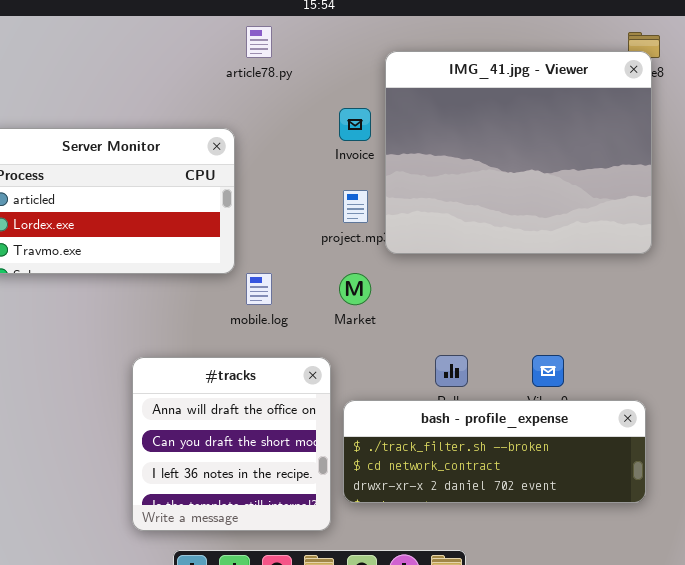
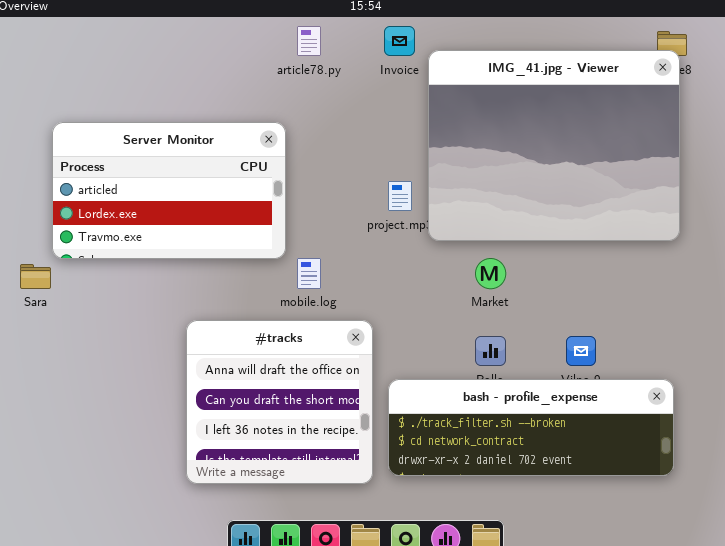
Invoice: [339,108,371,141] -> [384,26,415,56], moved
Market: [339,273,371,305] -> [475,258,506,289], moved
#tracks: [132,357,331,531] -> [186,320,373,484], moved

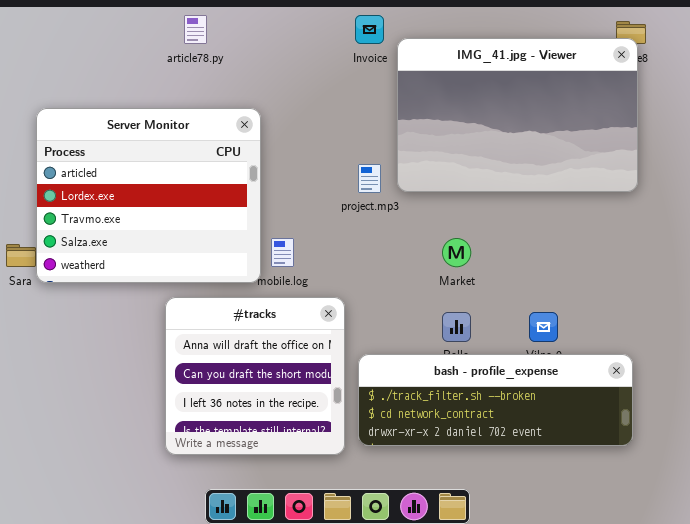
article78.py: [297,26,321,56] -> [184,15,207,44], moved
IMG_41.jpg - Viewer: [428,50,680,241] -> [397,38,638,192], resized
Server Monitor: [52,122,286,259] -> [36,108,261,283], resized

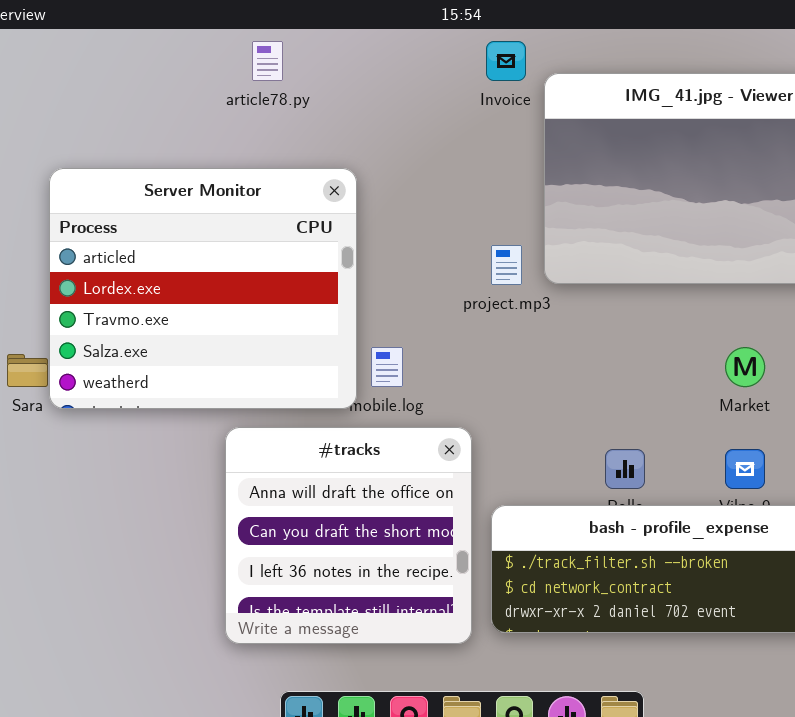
Market: [442,238,471,267] -> [725,347,765,387], moved

